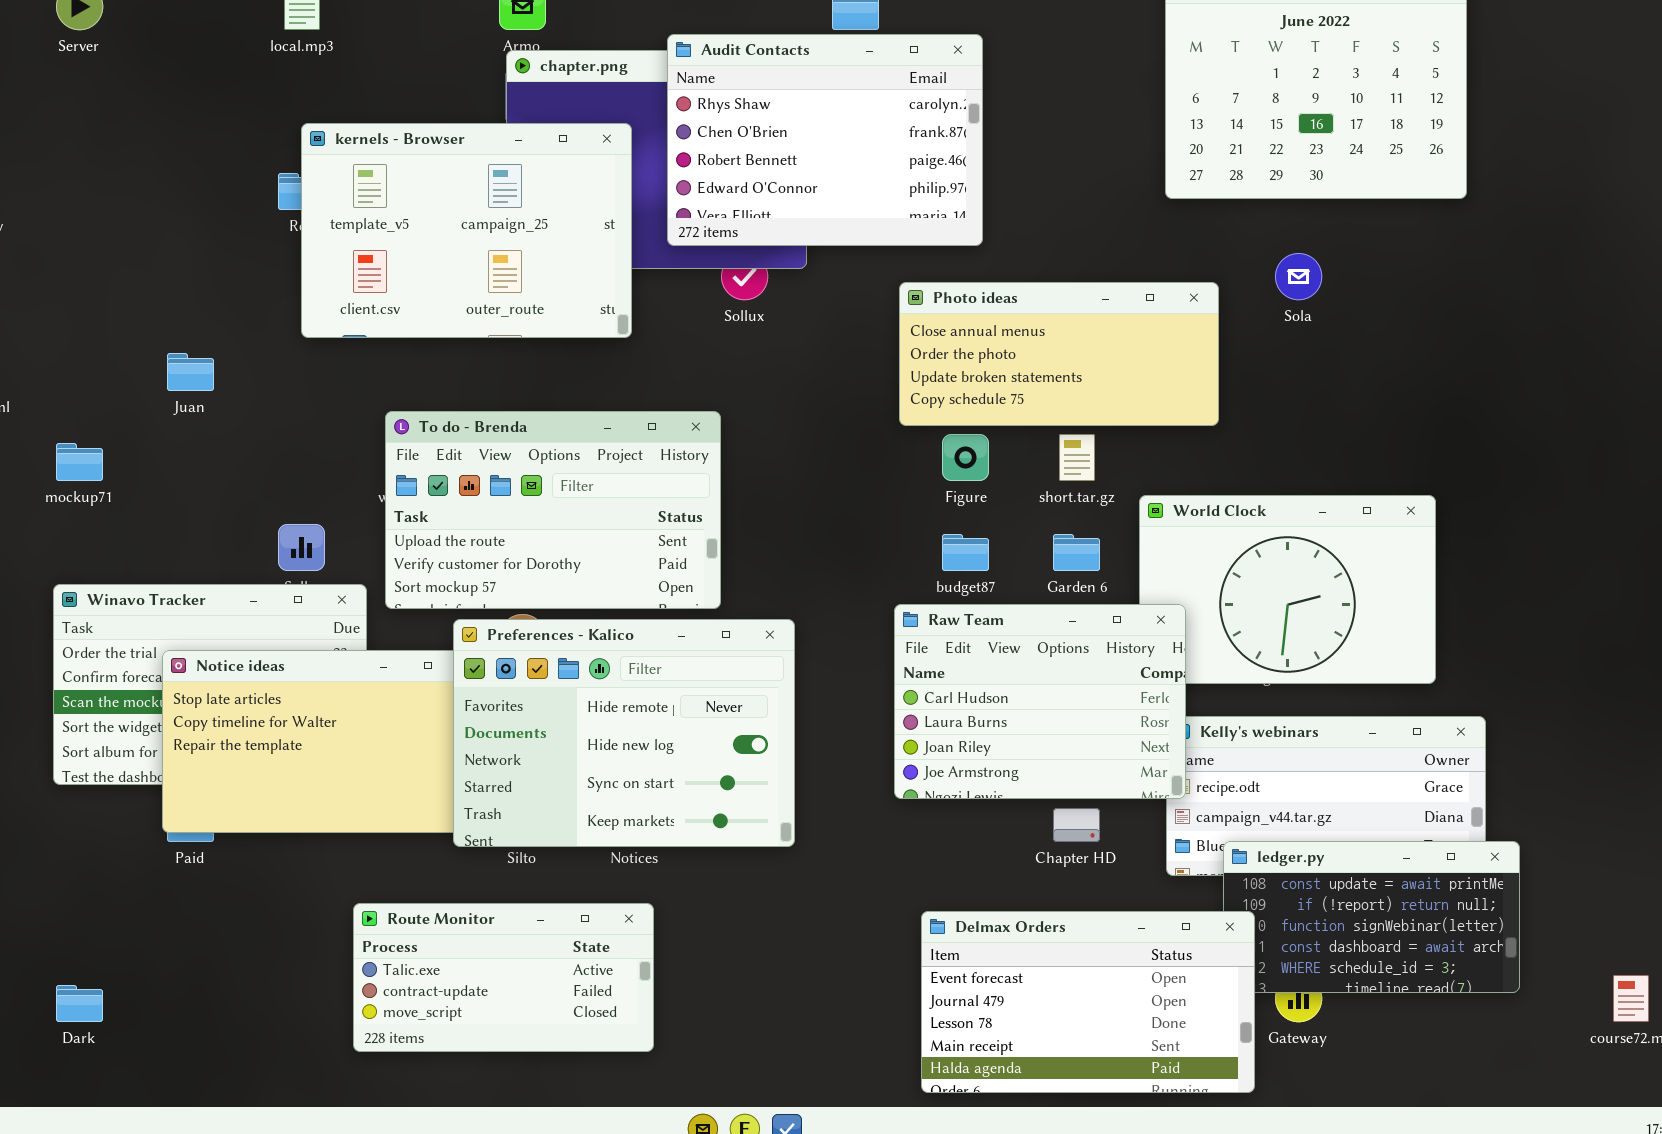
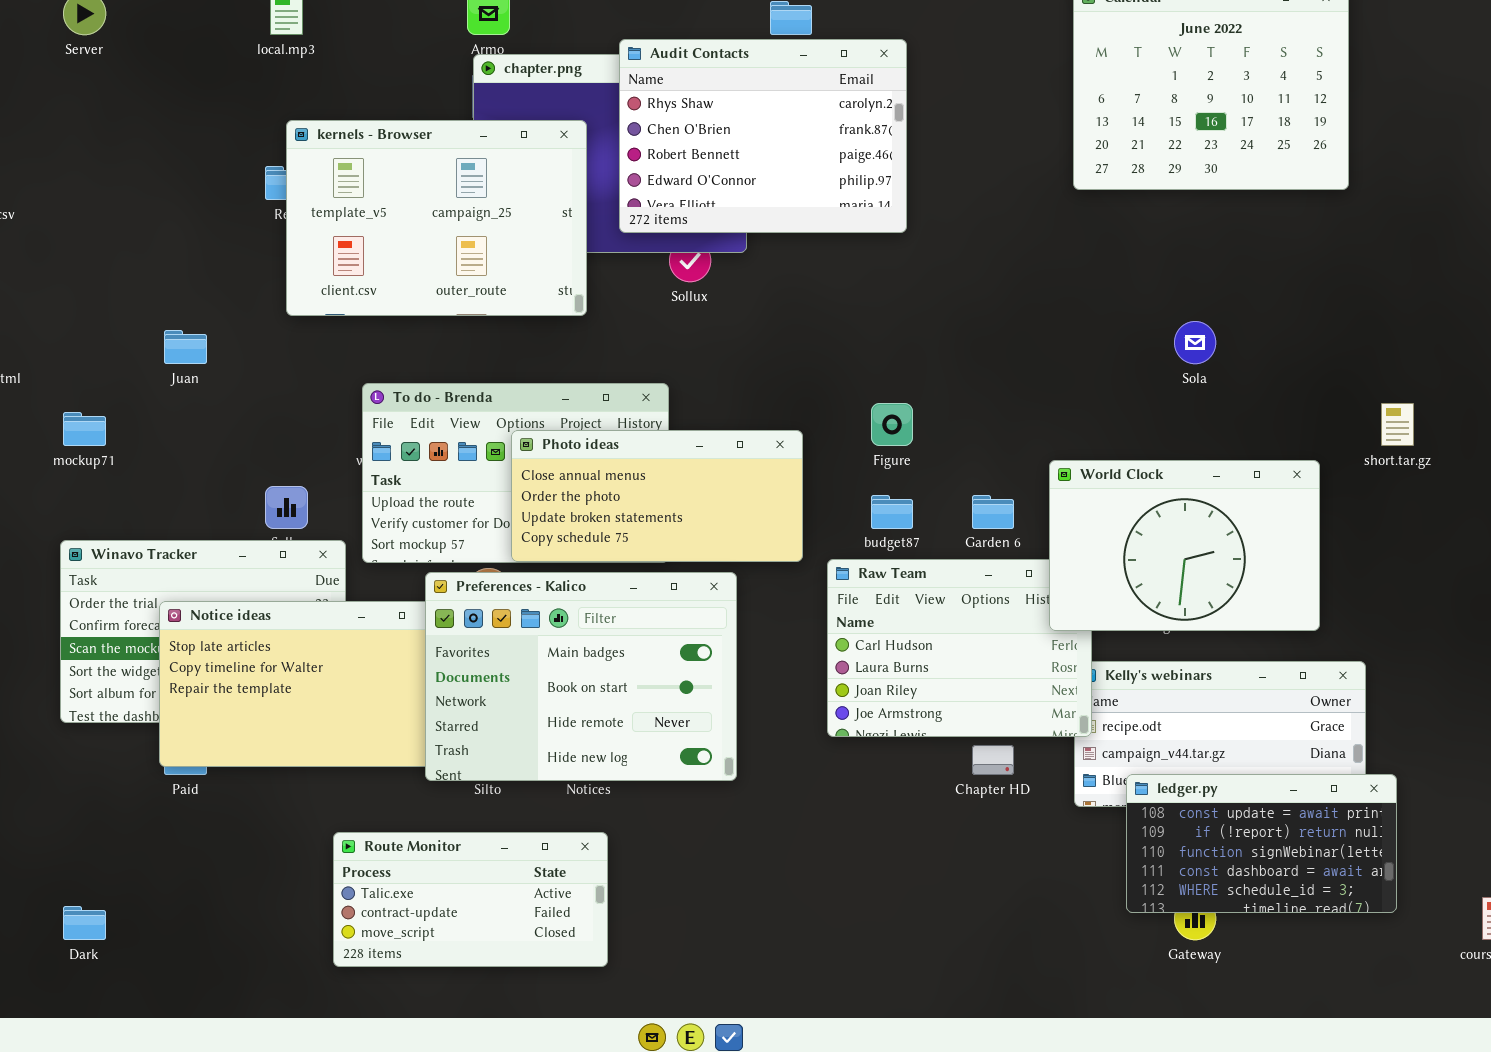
Sola: [1275,253,1322,300] -> [1174,321,1216,364], moved
Photo ideas: [899,282,1219,426] -> [511,430,803,562], moved
short.tar.gz: [1059,434,1095,481] -> [1381,403,1414,446], moved
World Clock: [1139,495,1436,684] -> [1049,460,1320,631], raised
Preferences - Kalico: [453,619,795,847] -> [425,572,737,781], scrolled up 2 rows
Delmax Orders: [921,911,1255,1093] -> none, closed

